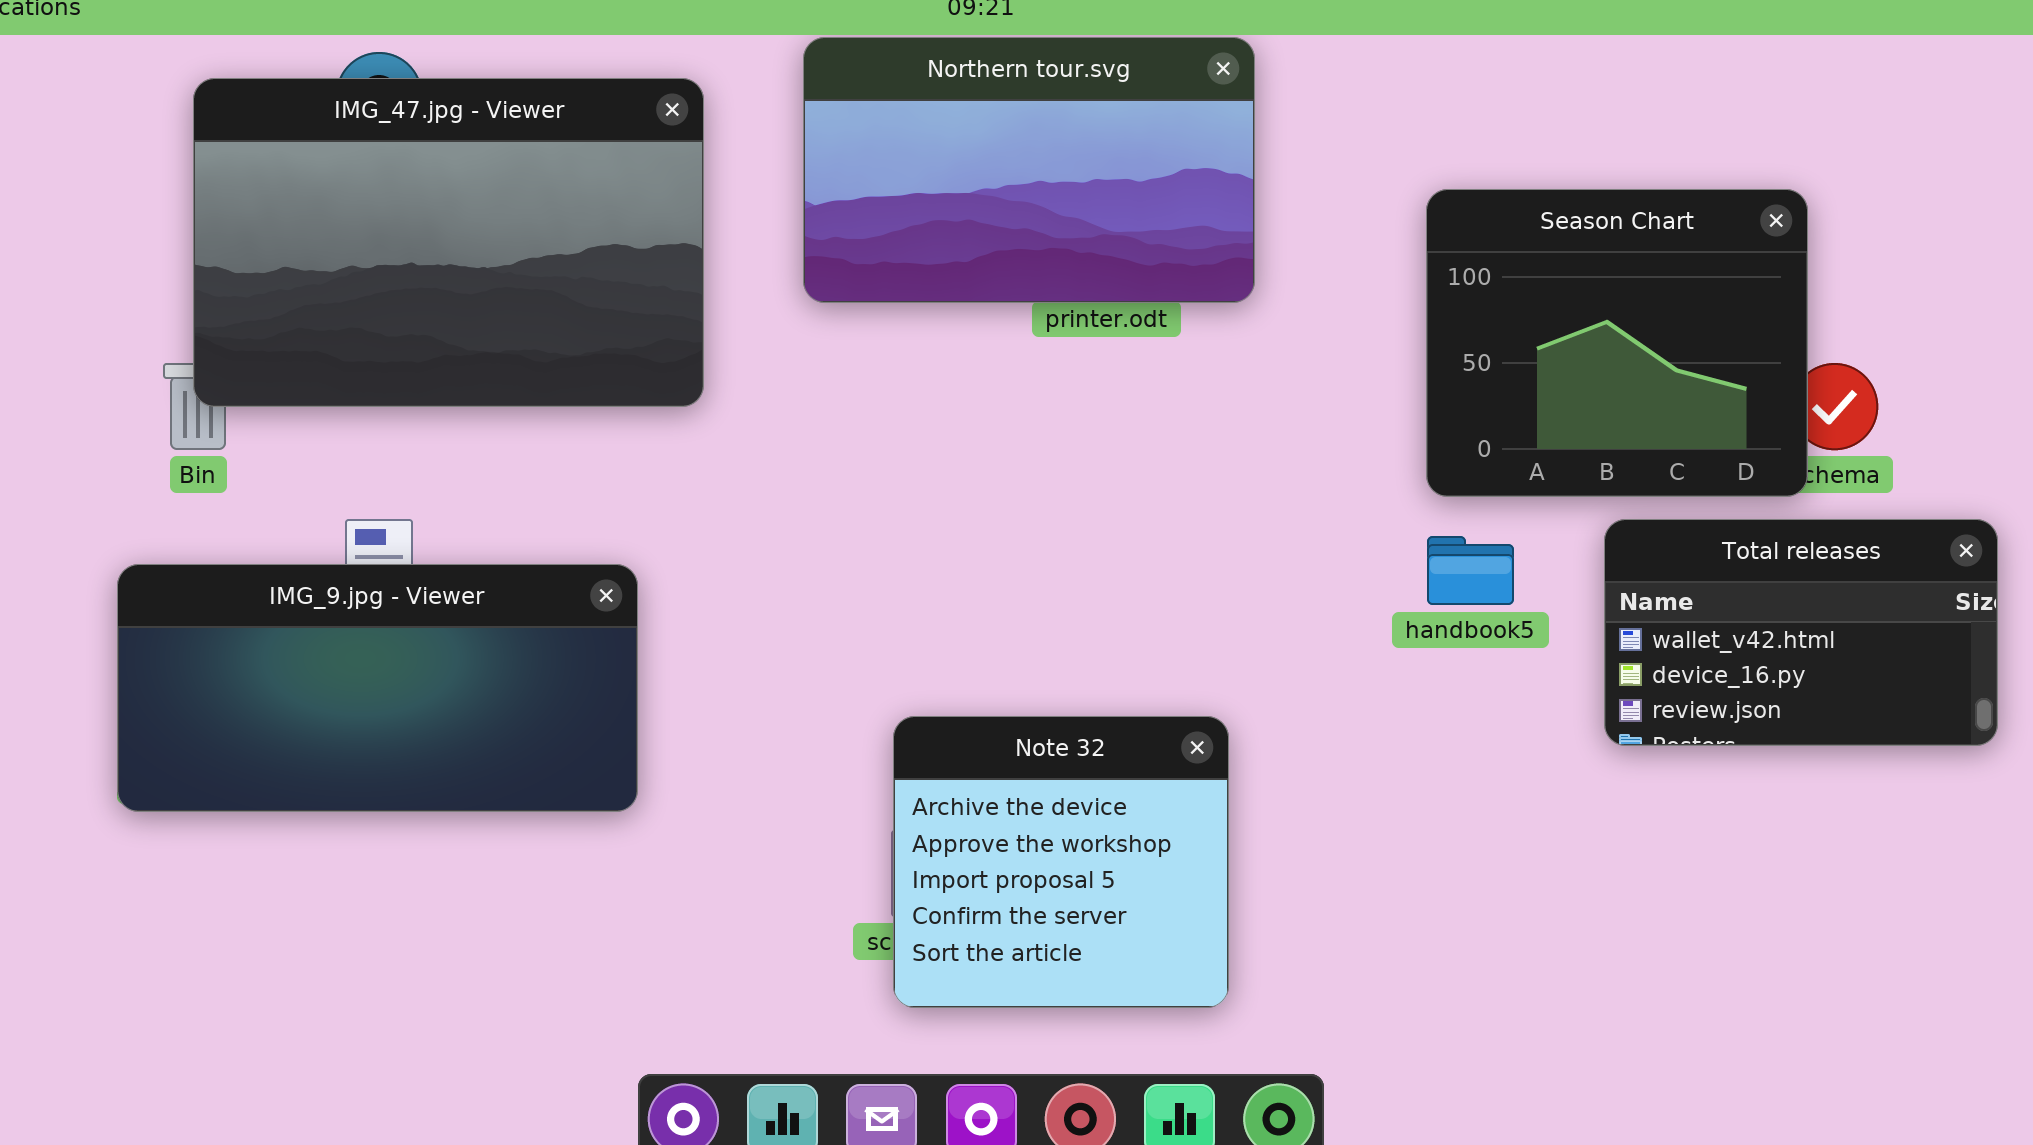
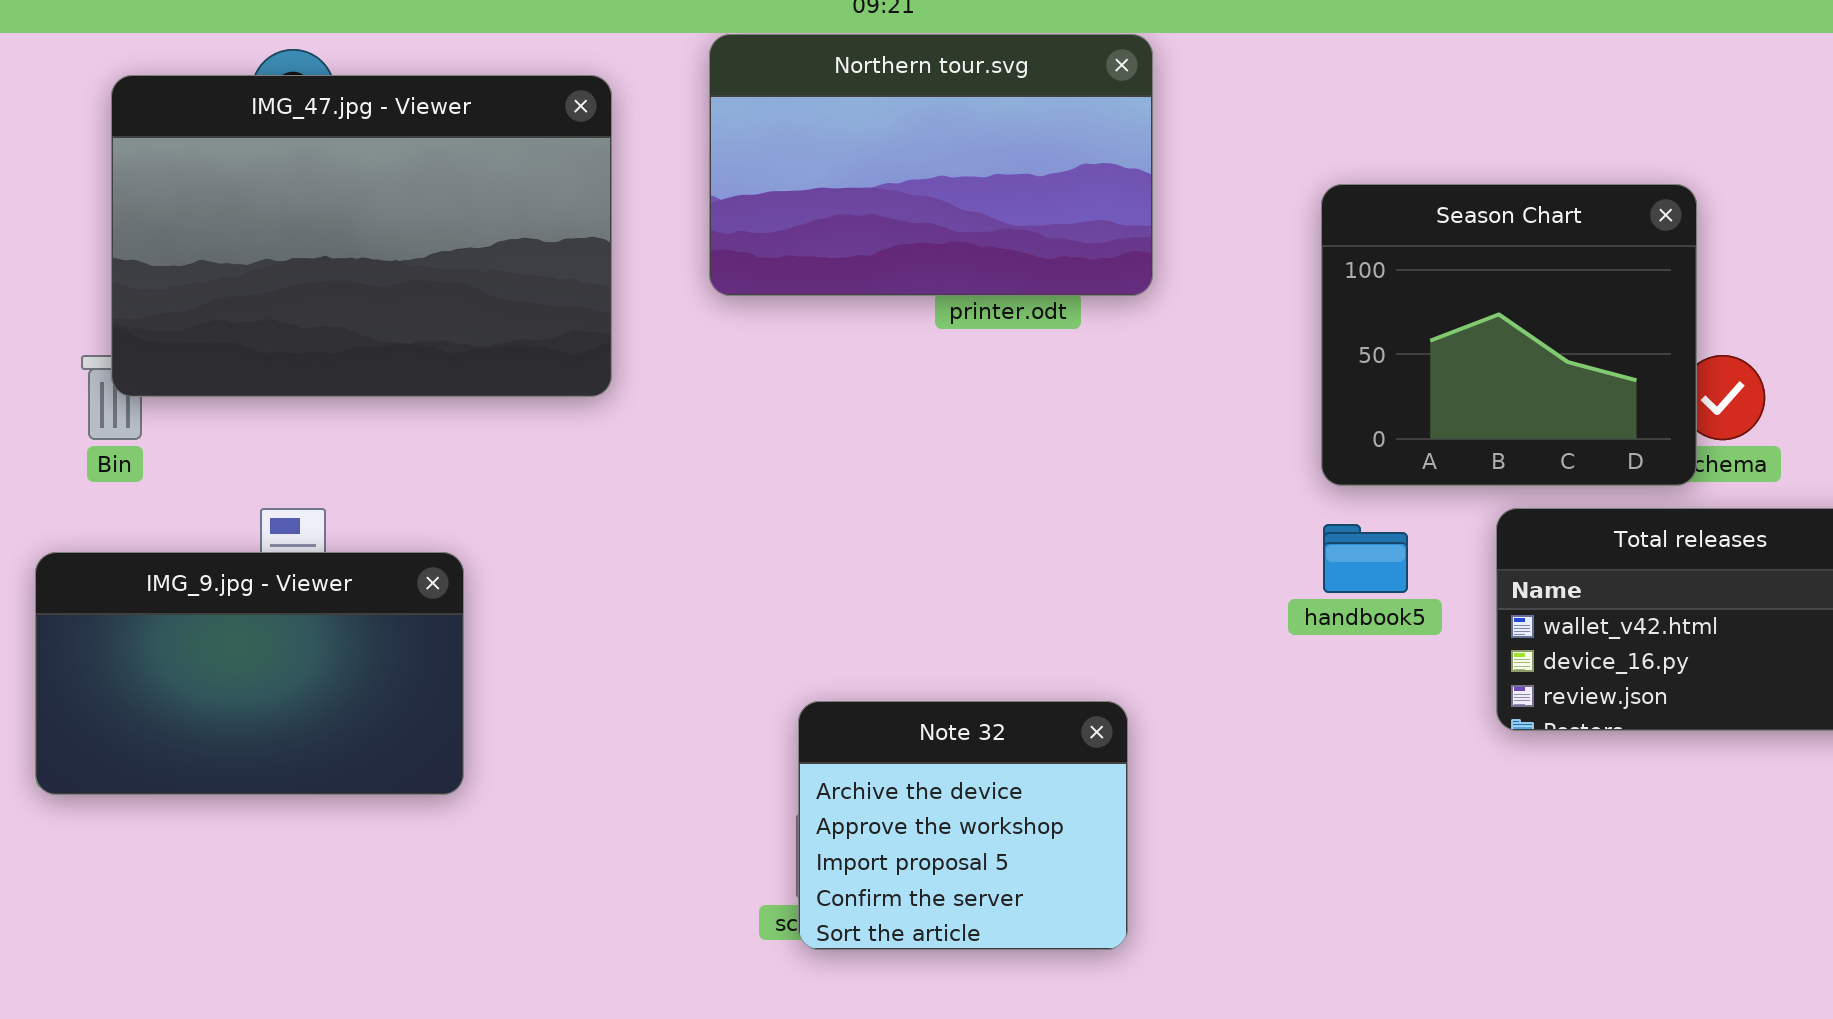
IMG_9.jpg - Viewer: [117,564,638,812] -> [35,552,464,795], resized
Note 32: [893,716,1229,1008] -> [798,701,1128,950], resized

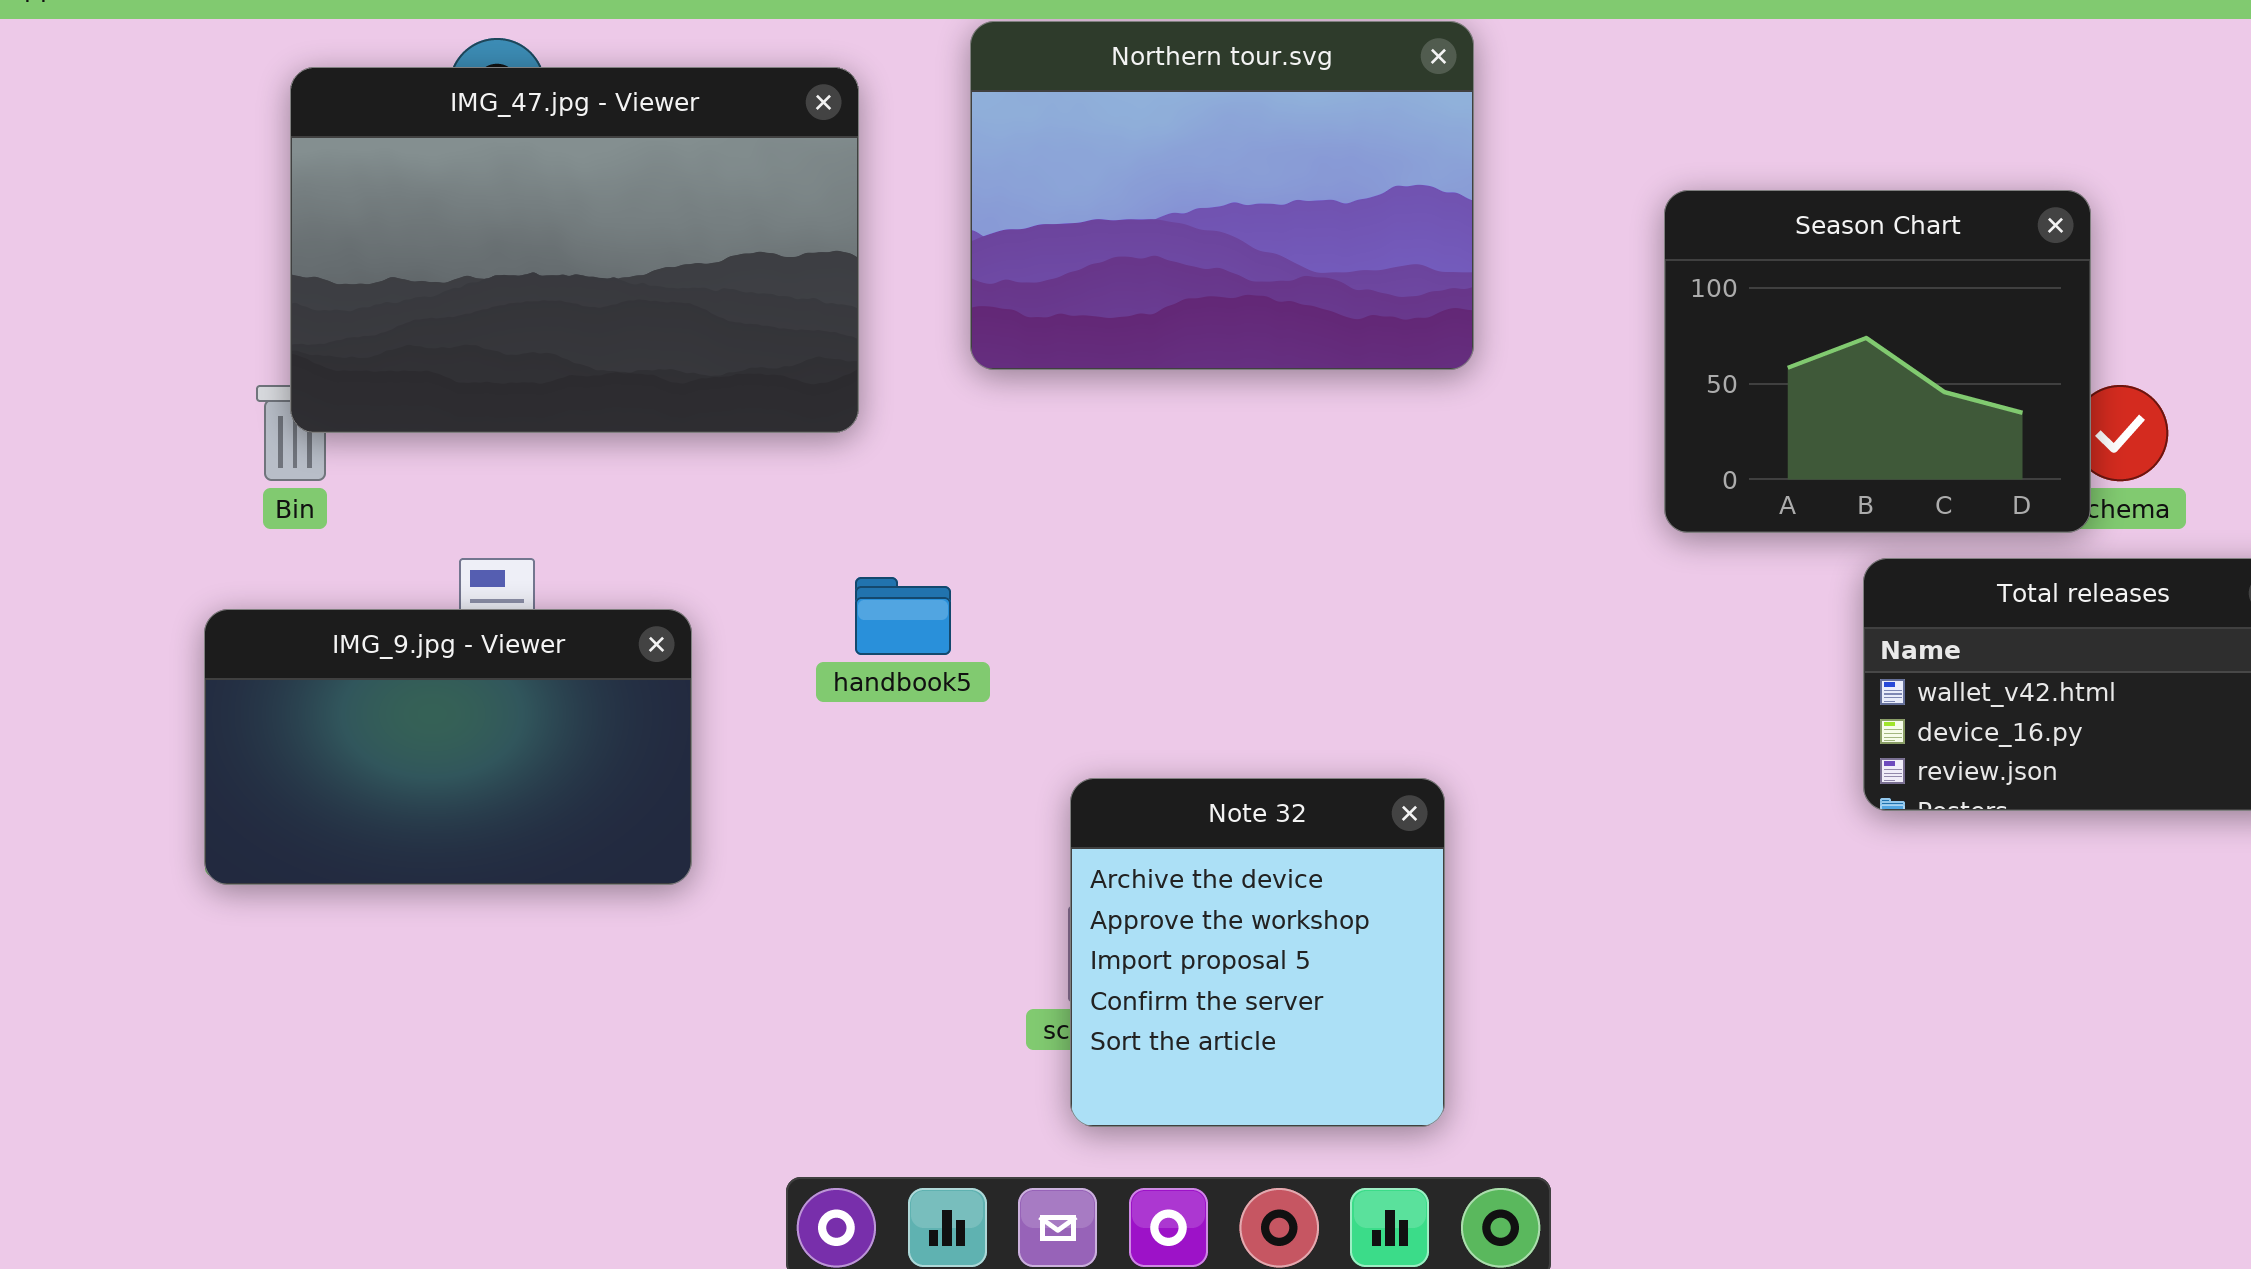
Northern tour.svg: [709,34,1153,296] -> [970,21,1474,370], resized
handbook5: [1323,524,1408,593] -> [855,577,951,655], moved
Note 32: [798,701,1128,950] -> [1070,778,1445,1127], resized

